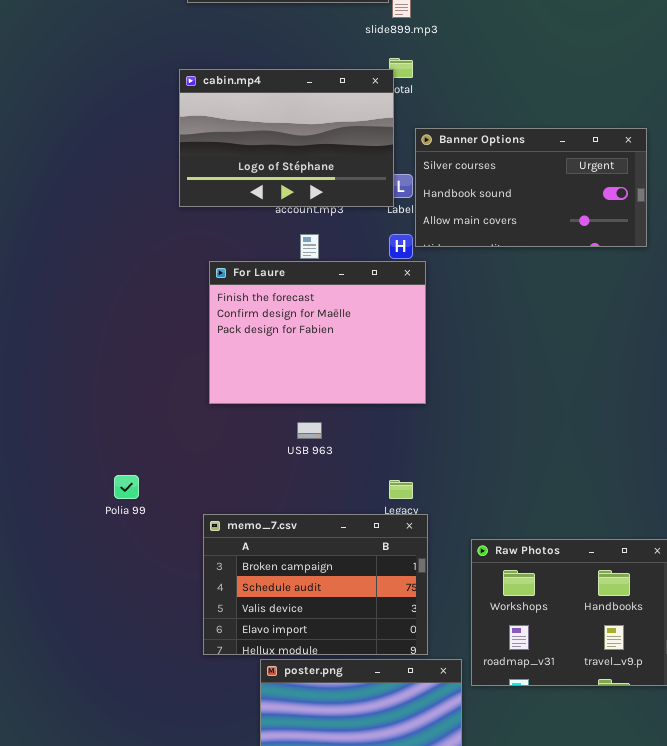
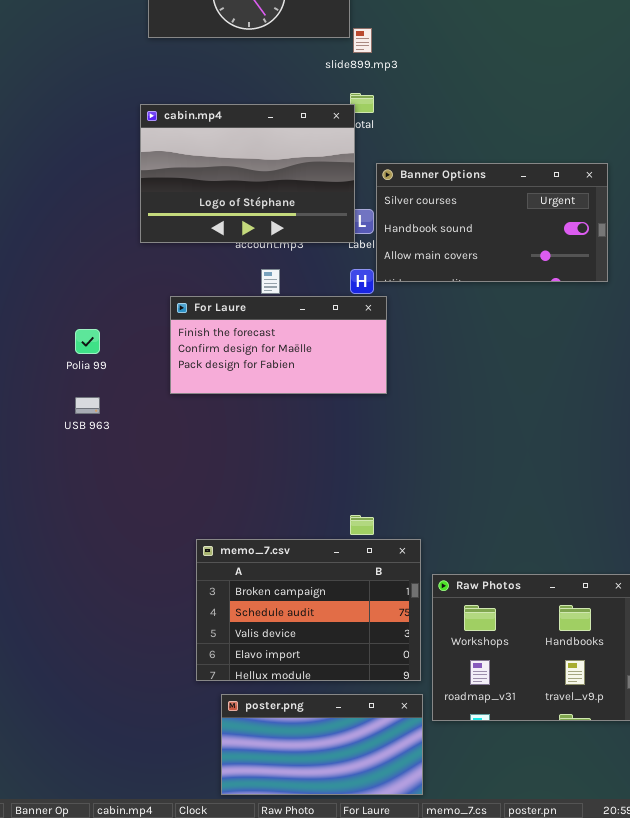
For Laure: [209,261,426,404] -> [170,296,387,394], resized
USB 963: [297,422,322,439] -> [75,397,100,414], moved
Polia 99: [114,475,139,499] -> [75,329,100,354], moved
memo_7.csv: [203,514,428,655] -> [196,539,421,681], moved

